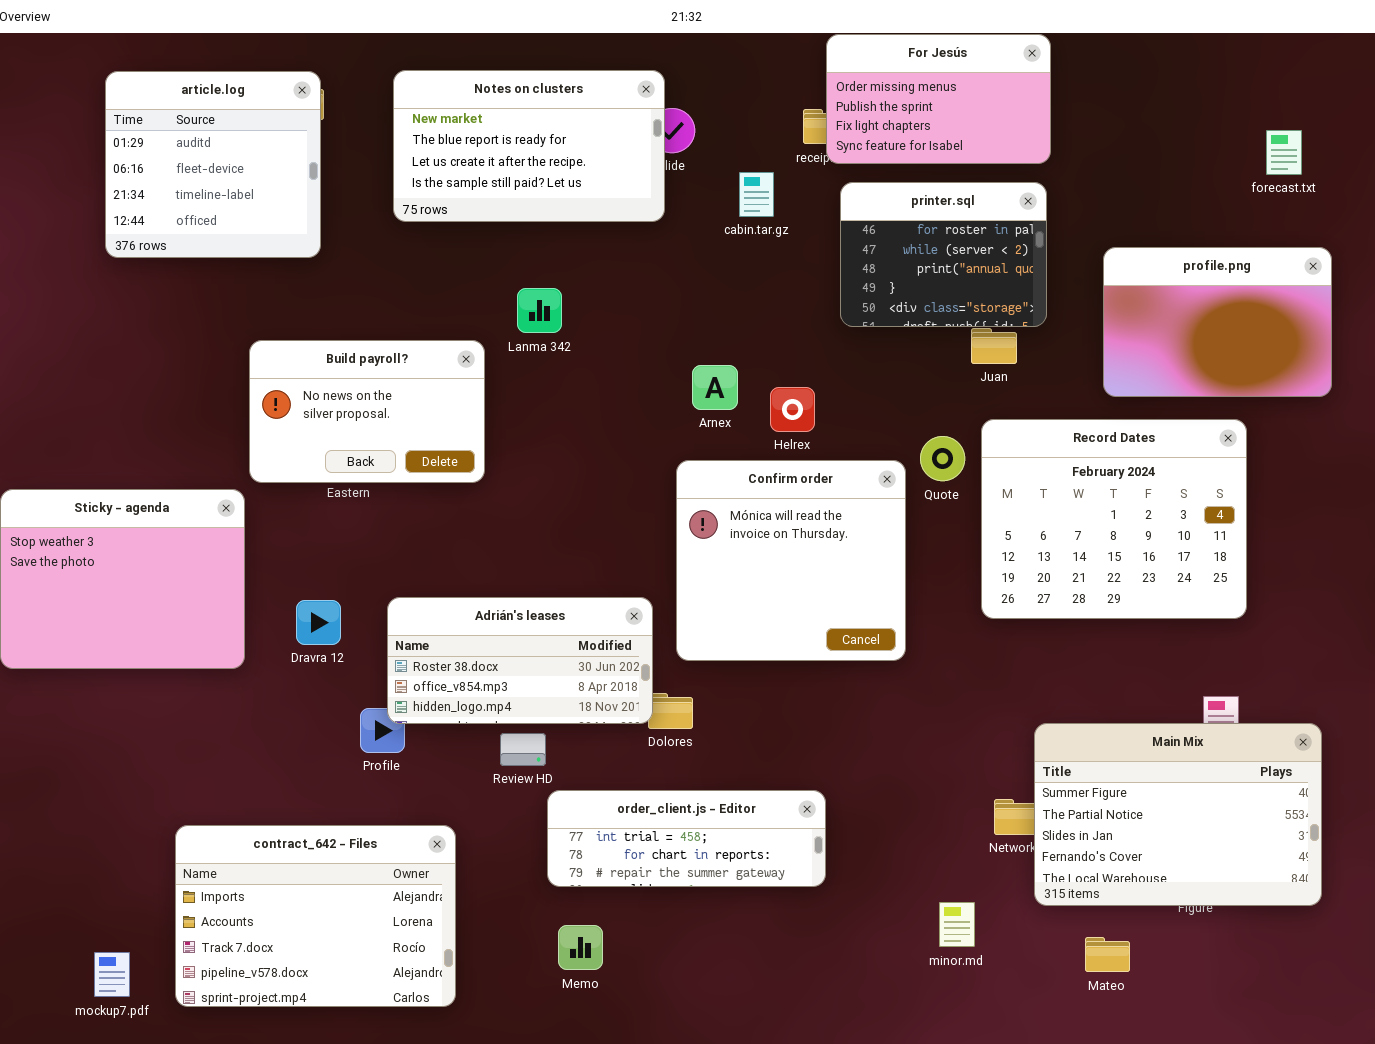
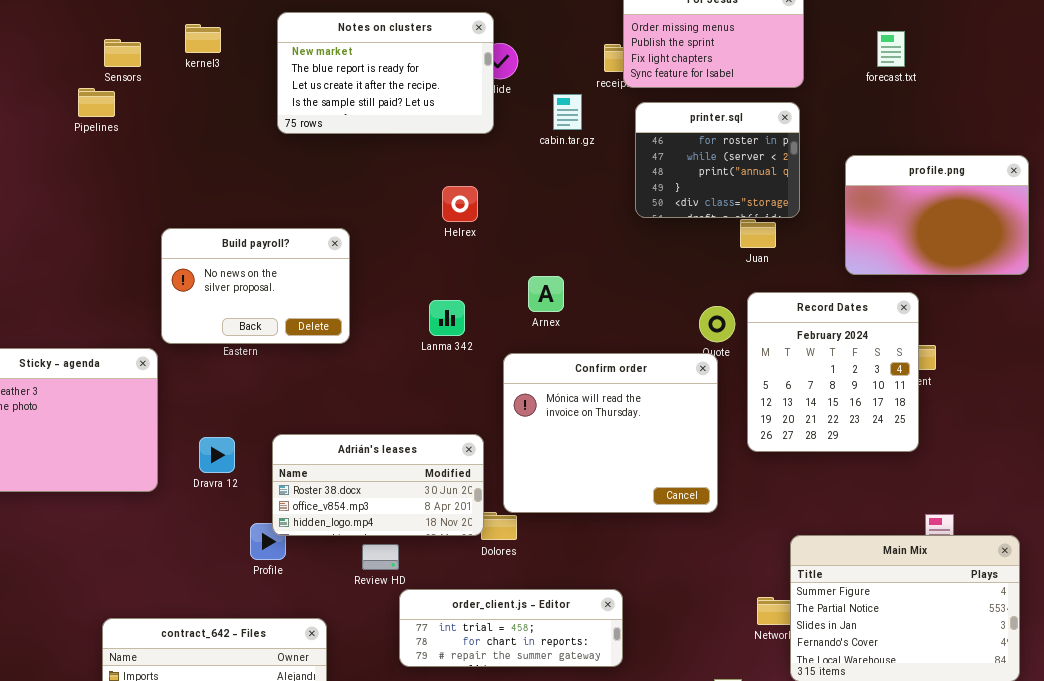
article.log: [105,71,321,258] -> none, closed
forecast.txt: [1266,130,1302,175] -> [877,31,905,67], moved
Lanma 342: [517,288,562,333] -> [429,300,465,336], moved
Arnex: [692,365,738,410] -> [528,276,564,312], moved
Helrex: [770,387,815,432] -> [442,186,478,222], moved
Record Dates: [981,419,1247,619] -> [747,292,919,452], resized
Confirm order: [676,460,906,661] -> [503,353,718,513], moved, resized

